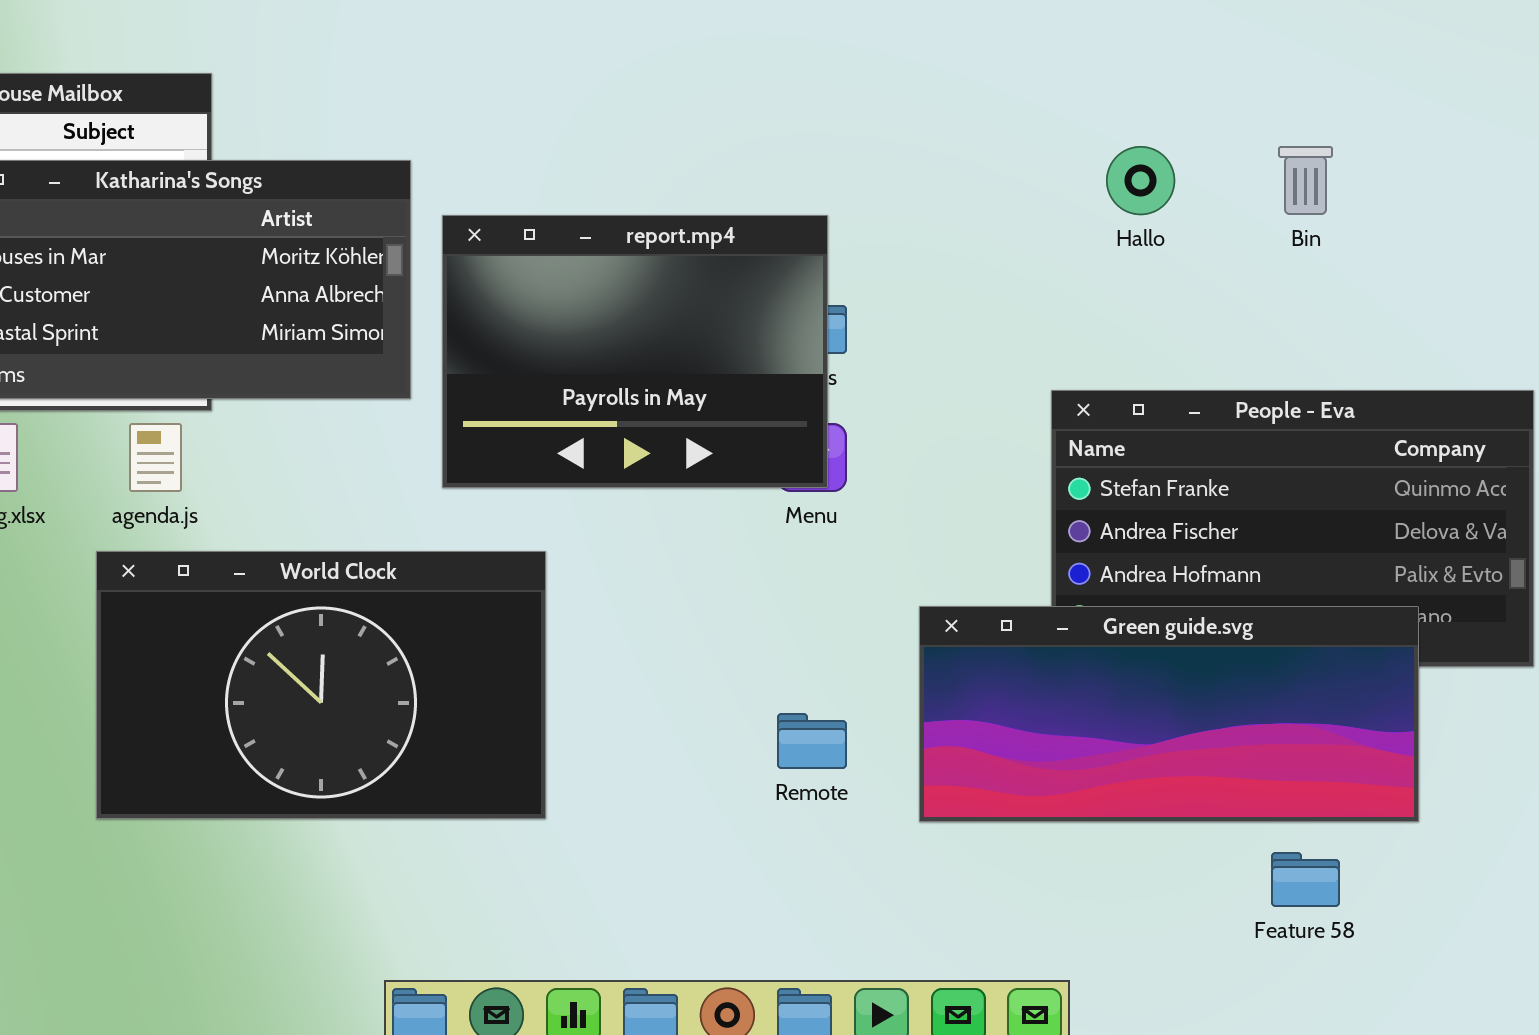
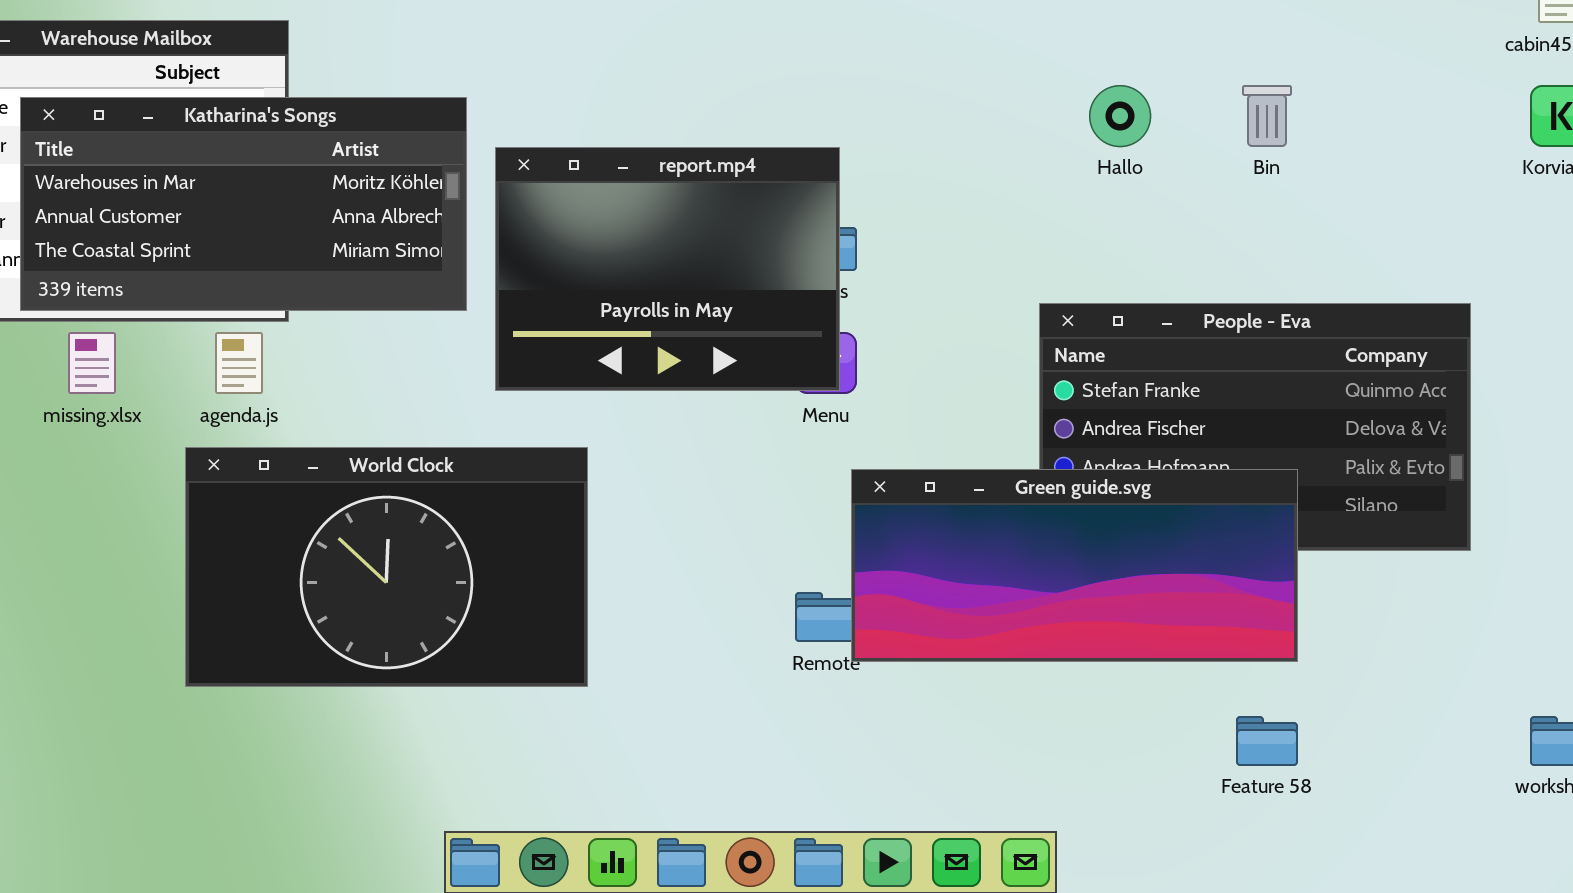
Green guide.svg: [919,606,1419,822] -> [851,469,1298,662], moved

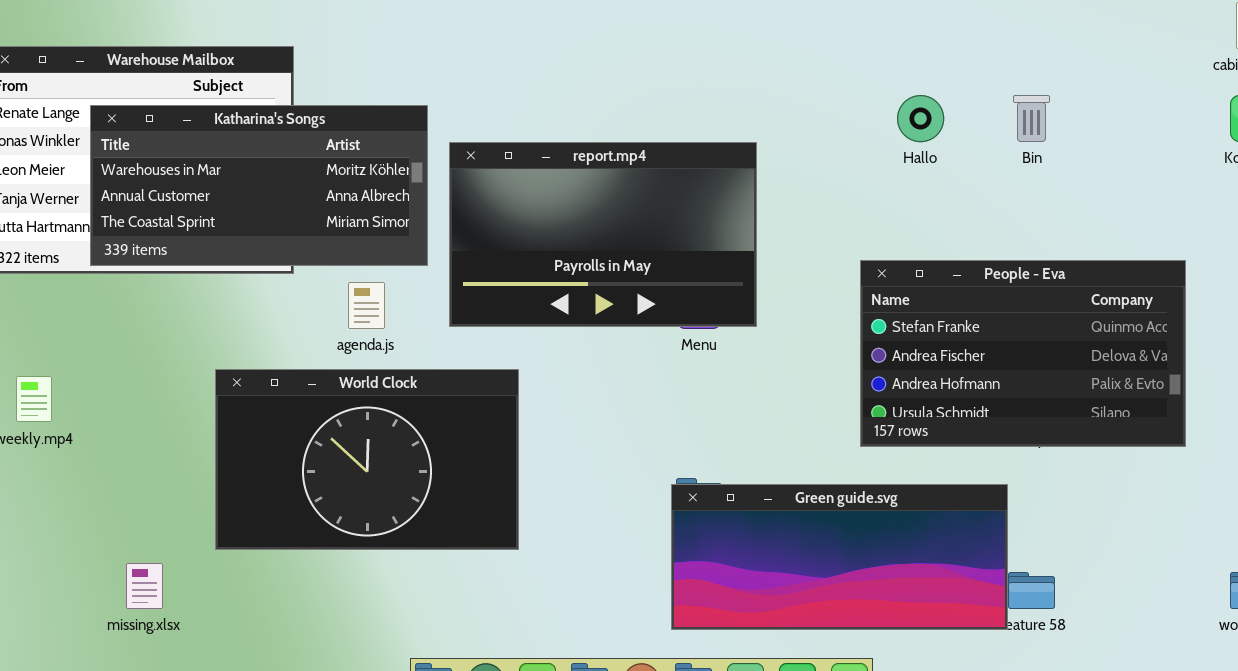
report.mp4: [495,147,840,391] -> [449,142,757,327], resized
missing.xlsx: [68,332,116,394] -> [126,563,163,609], moved
agenda.js: [215,332,263,394] -> [348,282,385,329], moved
Green guide.svg: [851,469,1298,662] -> [671,484,1008,630], moved

